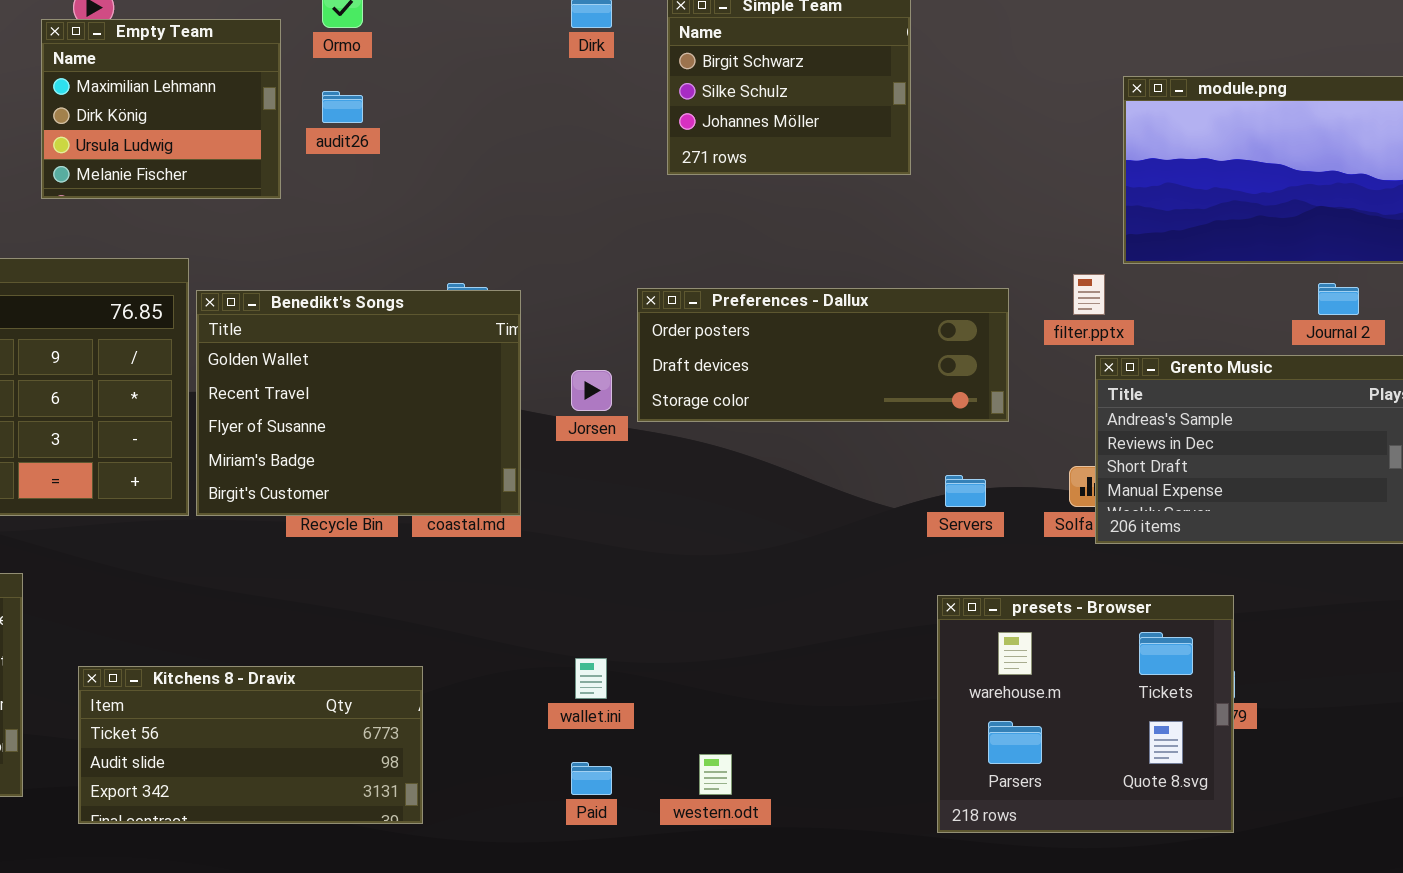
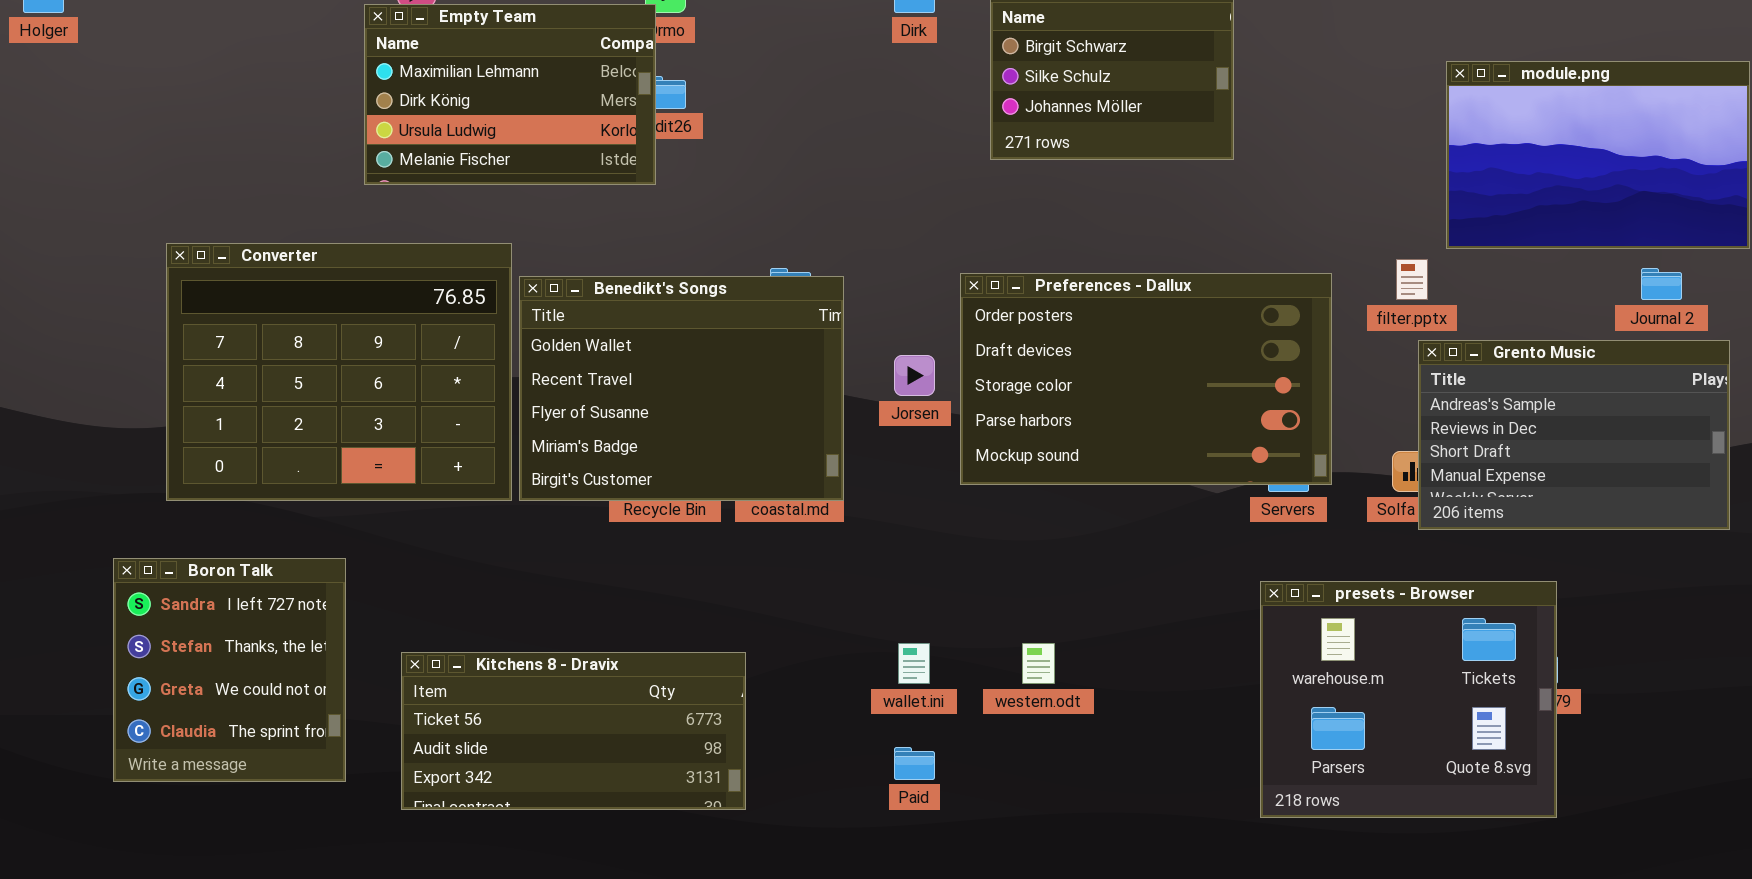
Empty Team: [41,19,281,199] -> [364,4,656,185], resized
Preferences - Dallux: [637,288,1009,422] -> [960,273,1332,485], resized
western.odt: [699,754,732,795] -> [1022,643,1055,684], moved

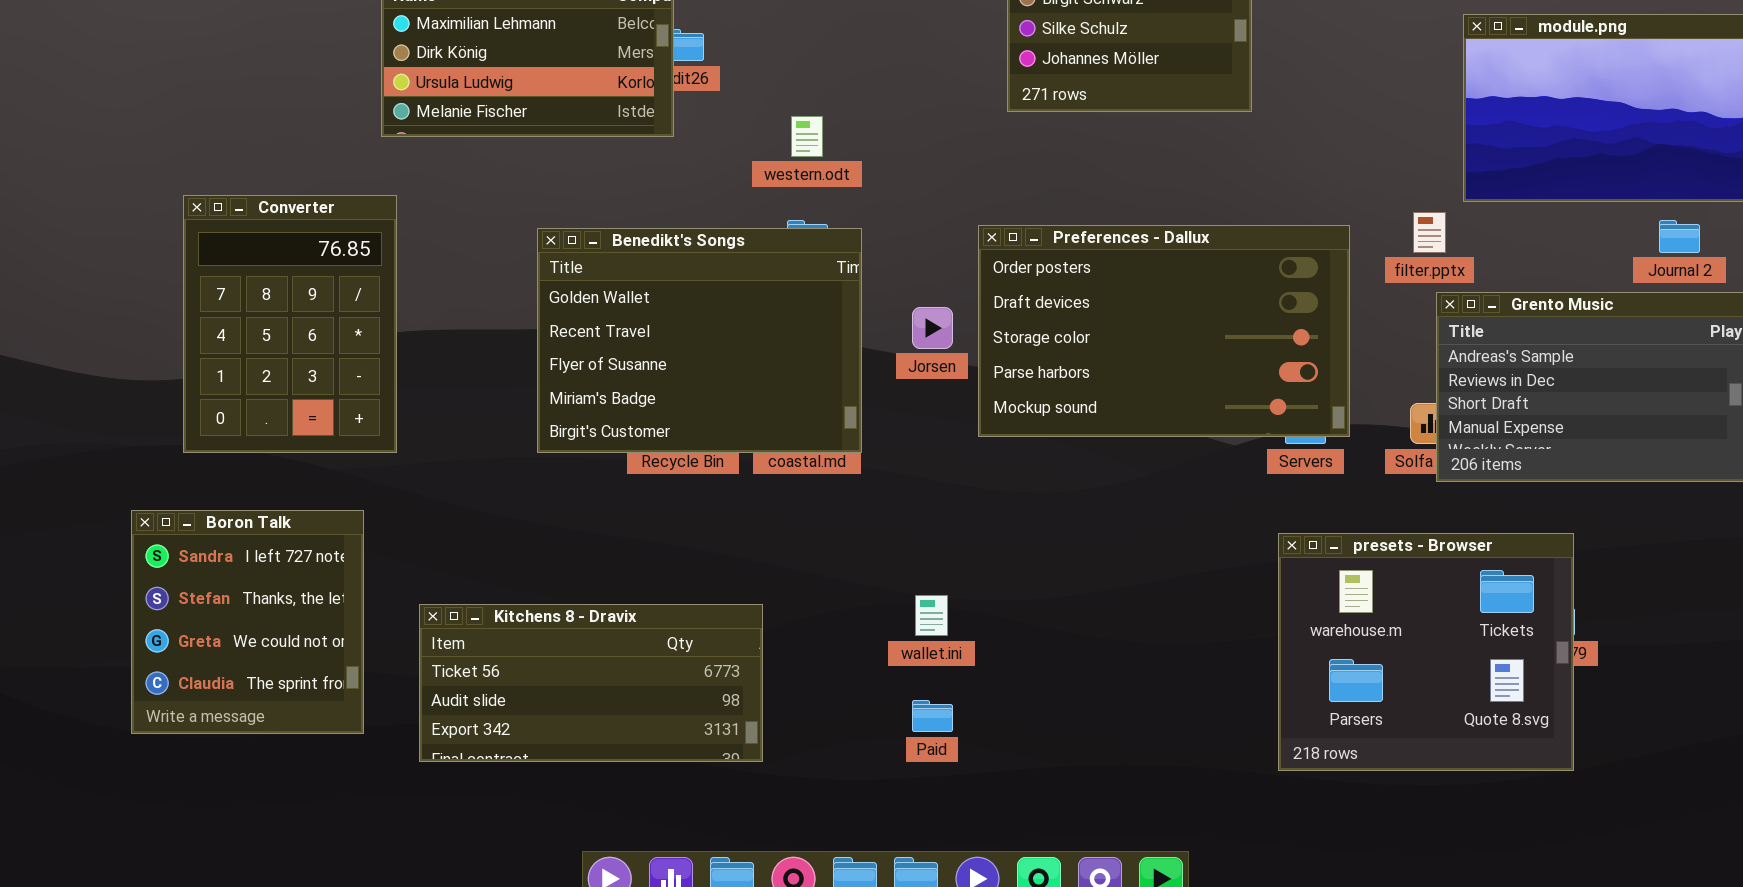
Converter: [166,243,512,501] -> [183,195,397,453], resized
western.odt: [1022,643,1055,684] -> [791,116,823,157], moved

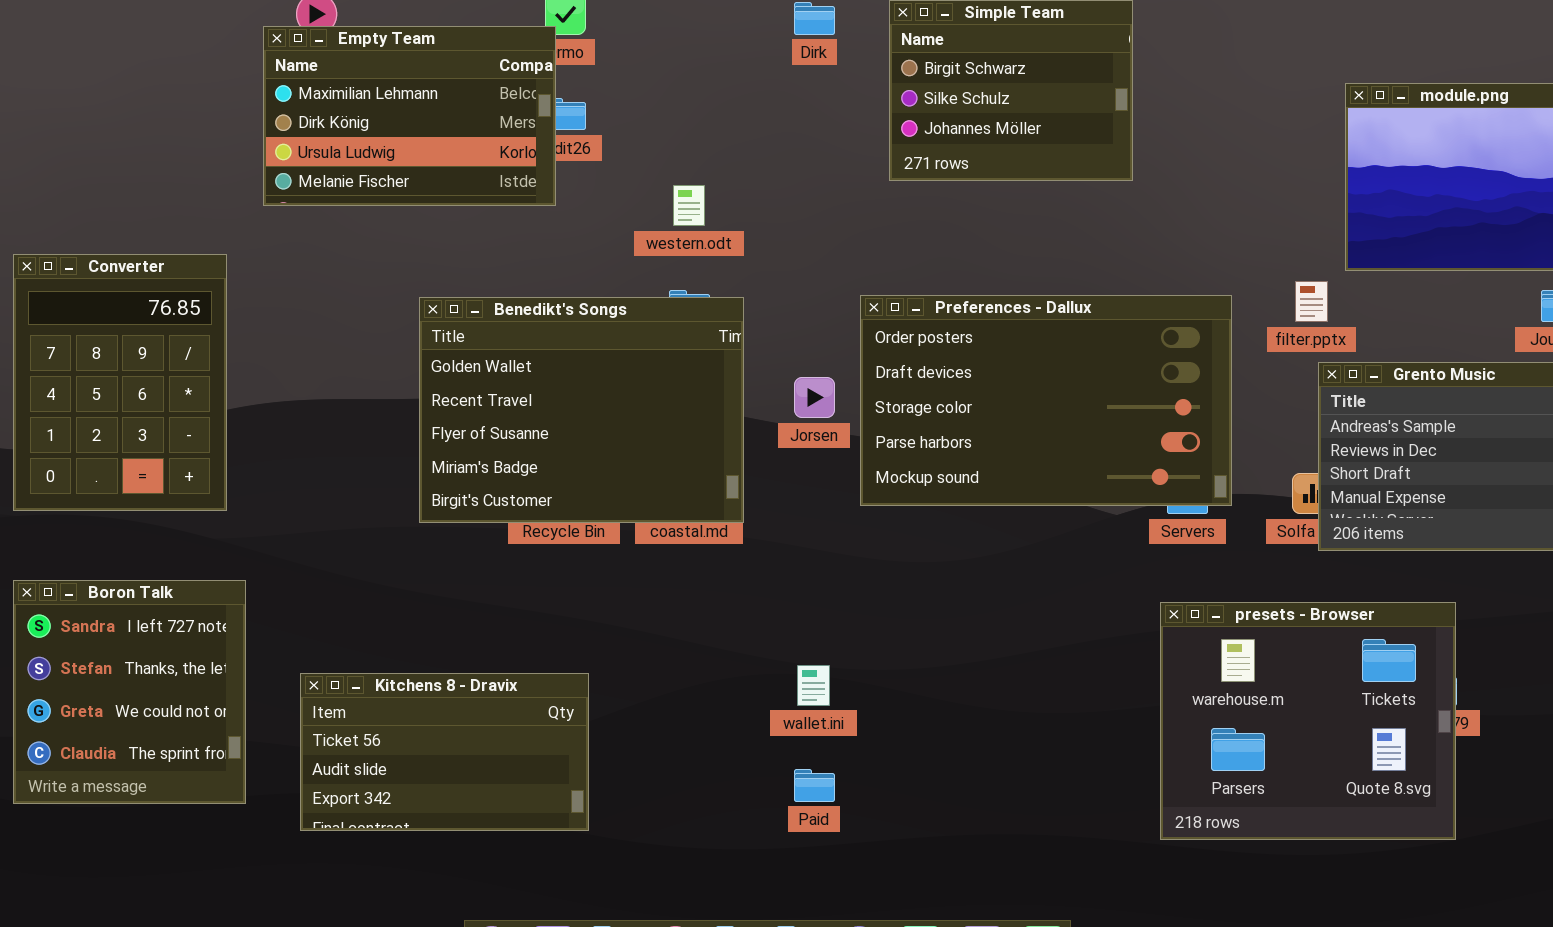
Converter: [183,195,397,453] -> [13,254,227,511], moved
Kitchens 8 - Dravix: [419,604,763,762] -> [300,673,589,831], resized

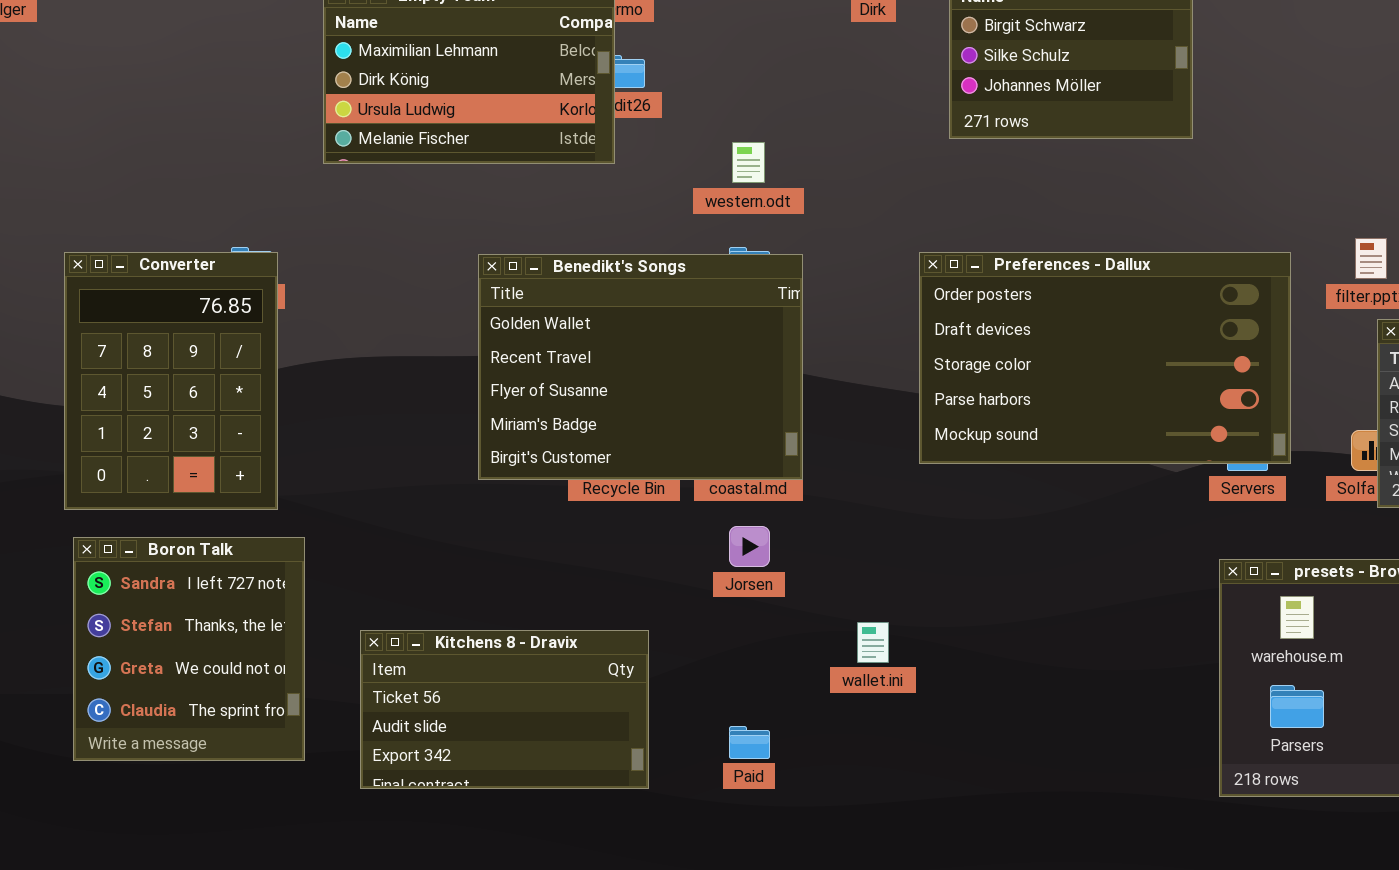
Converter: [13,254,227,511] -> [64,252,278,510], moved
Jorsen: [794,377,835,418] -> [729,526,770,567], moved
Paid: [794,769,835,802] -> [729,726,770,759], moved

